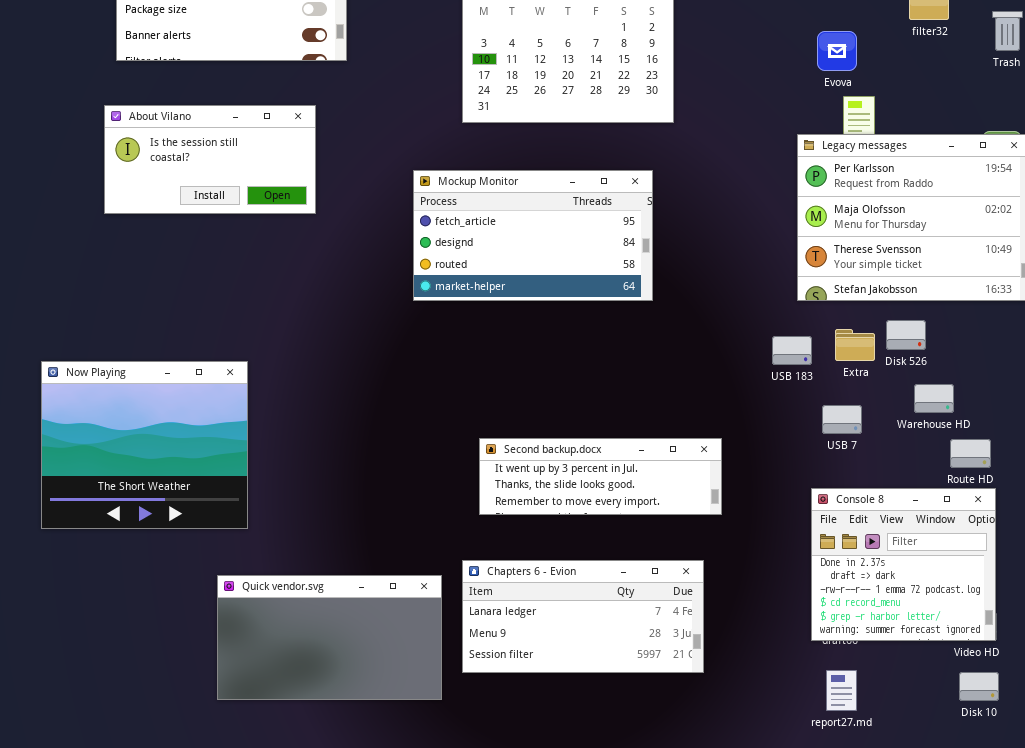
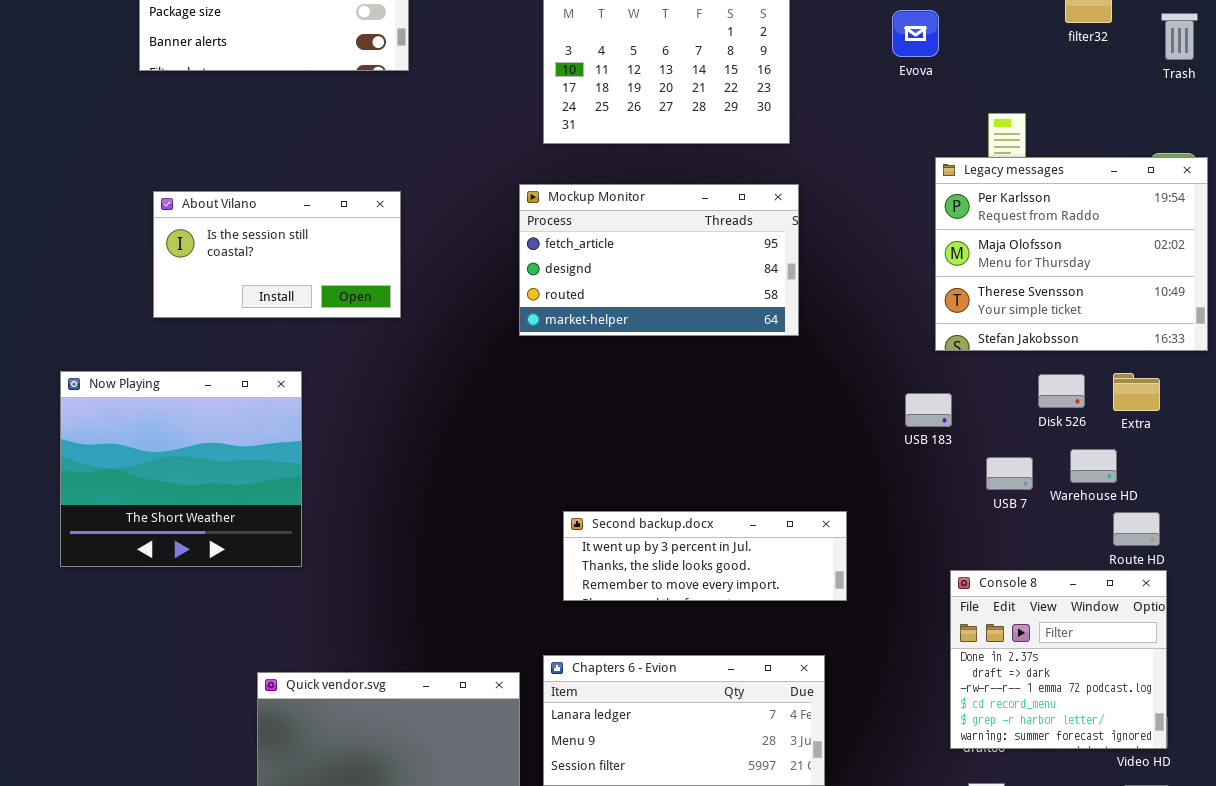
Evova: [817,31,857,71] -> [892,10,939,57], moved
About Vilano: [104,105,316,214] -> [153,191,401,318], moved
Mockup Monitor: [413,170,653,301] -> [519,184,799,336], moved
Extra: [835,329,875,361] -> [1113,373,1160,411], moved
Now Playing: [41,361,248,529] -> [60,371,302,567], moved
USB 7: [822,405,862,434] -> [986,457,1033,490], moved

